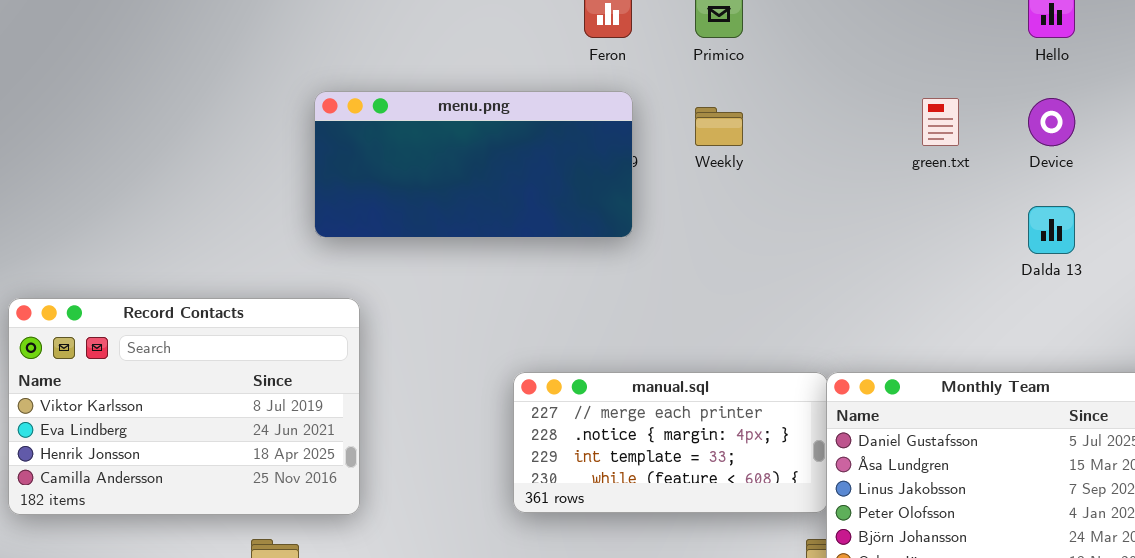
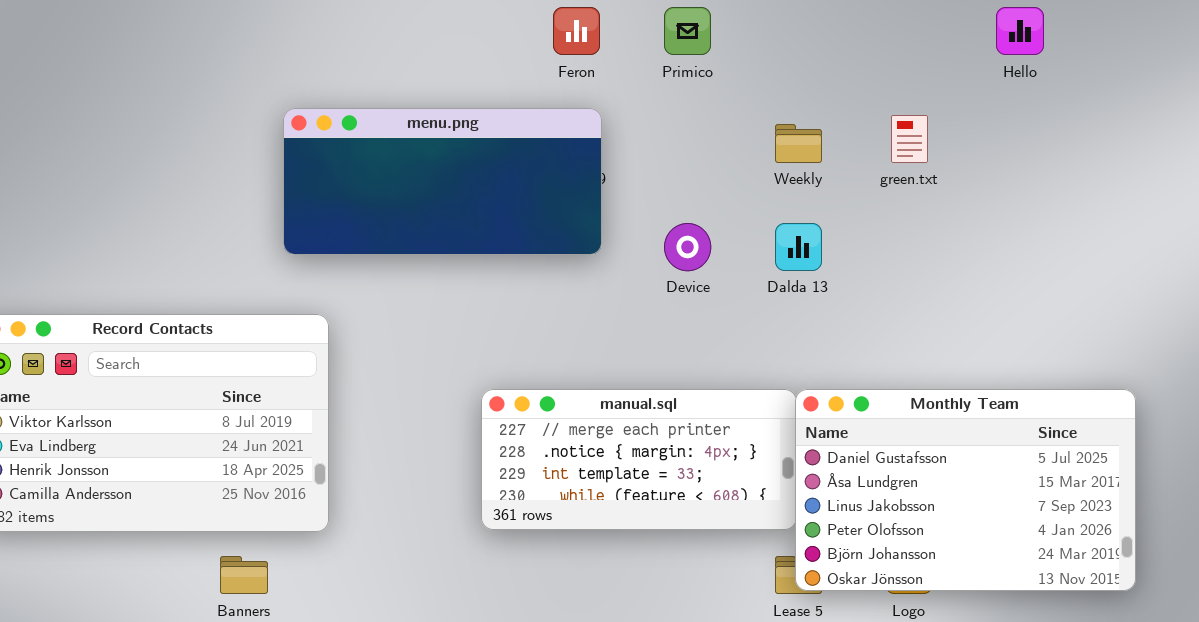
Device: [1028,98,1075,146] -> [664,223,711,271], moved
Weekly: [695,107,743,146] -> [775,124,822,163], moved
Dalda 13: [1028,206,1075,254] -> [775,223,822,271], moved

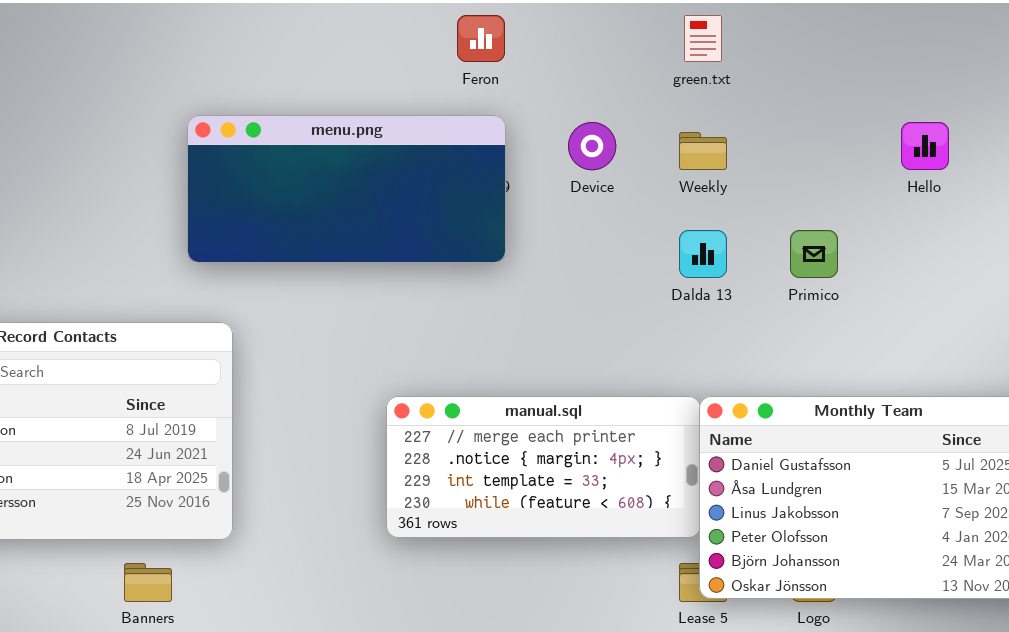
Primico: [664,7,711,55] -> [790,230,838,278], moved
Hello: [996,7,1044,55] -> [901,122,949,170], moved
green.txt: [891,115,928,163] -> [684,15,722,62], moved
Device: [664,223,711,271] -> [568,122,616,170], moved

